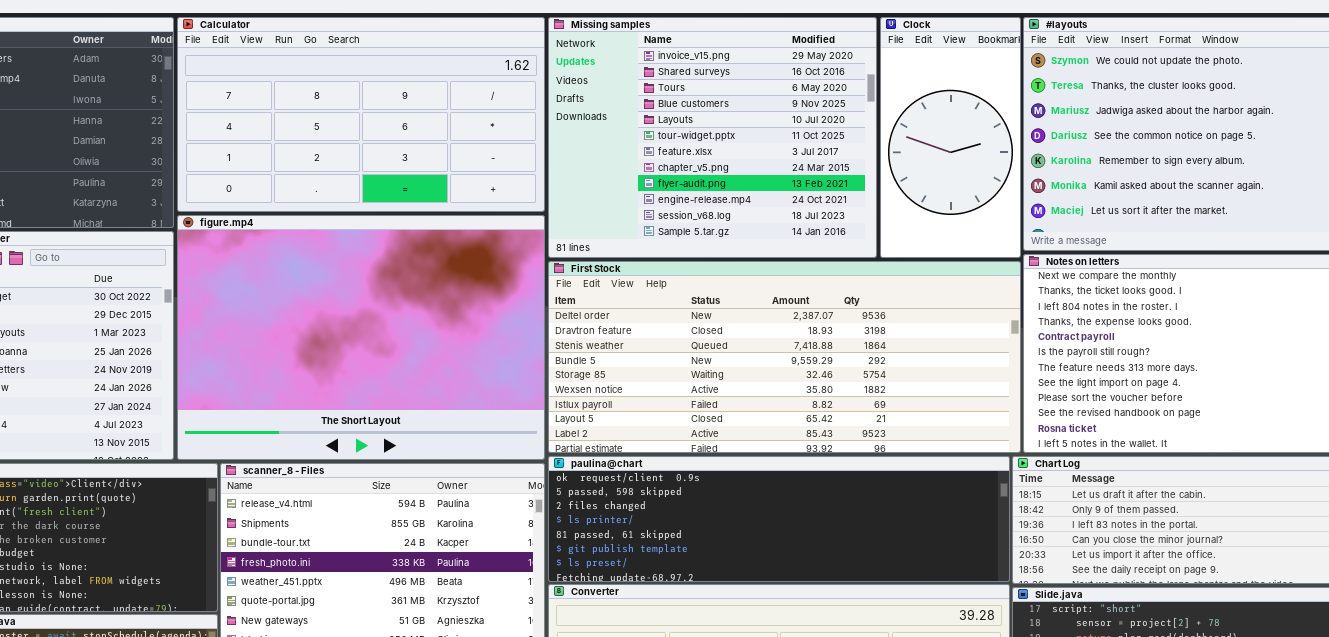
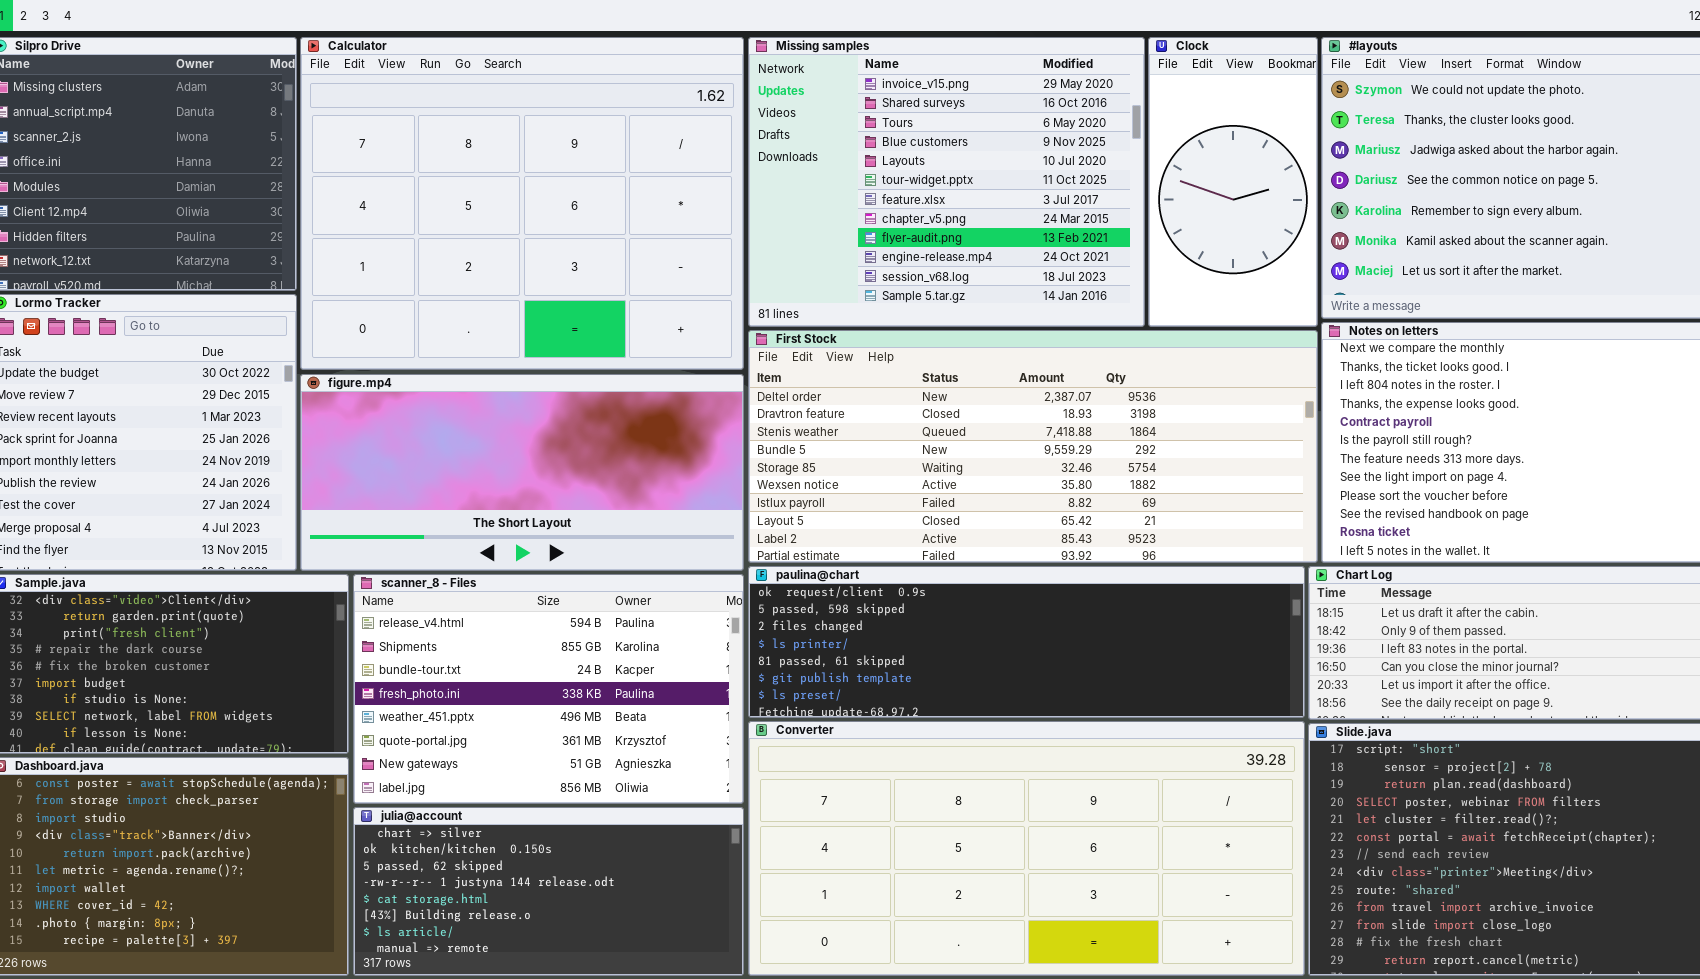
Calculator: [177,17,545,212] -> [300,37,744,370], resized
figure.mp4: [177,215,545,460] -> [300,374,744,571], resized

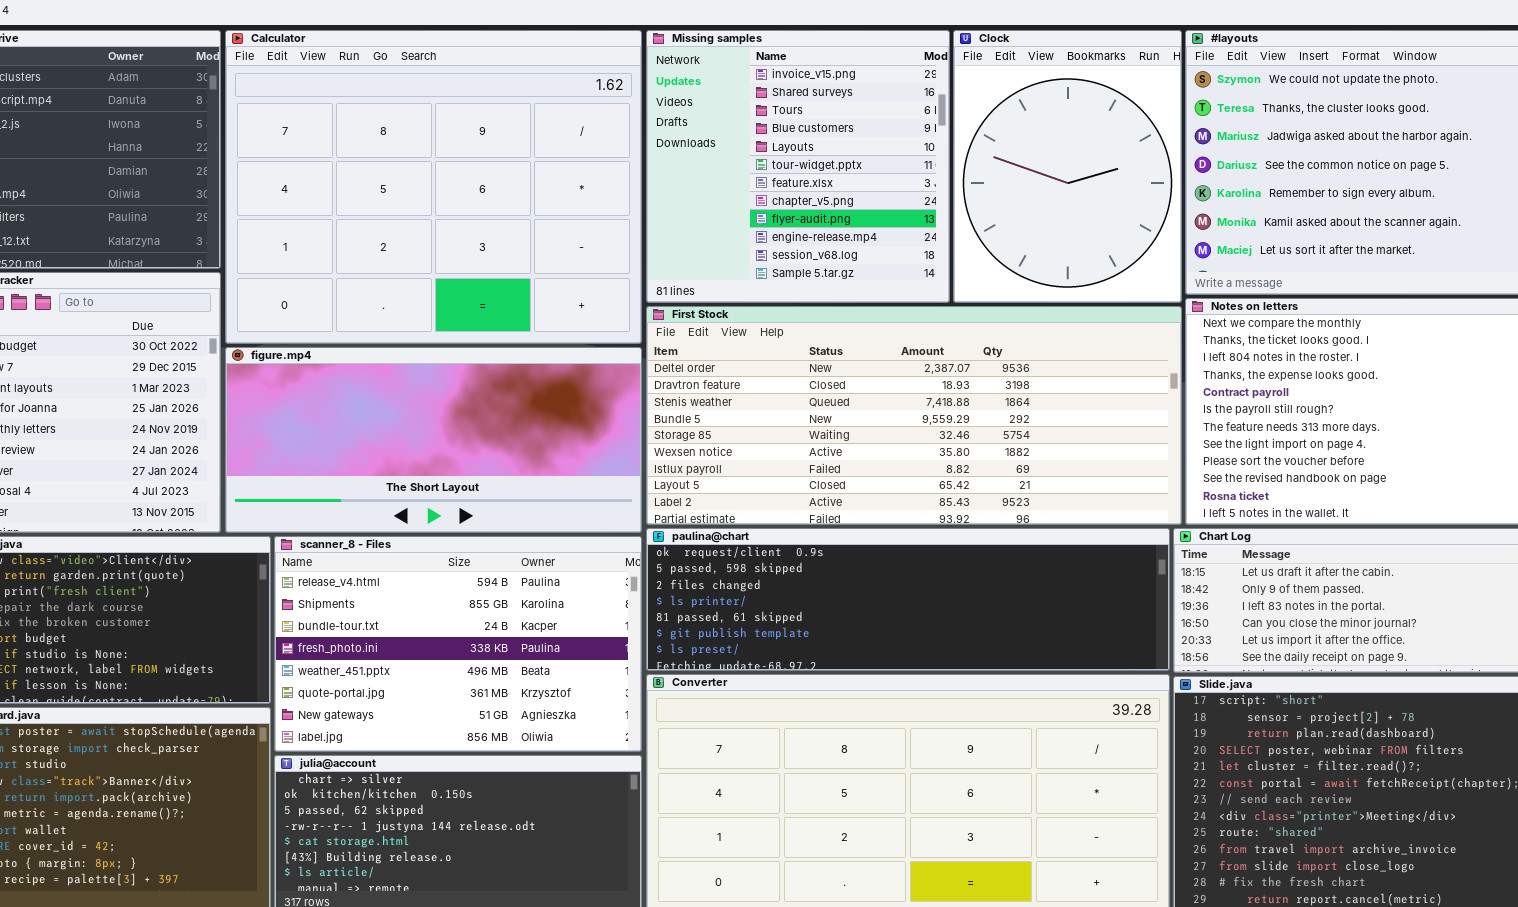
Missing samples: [748,37,1145,327] -> [646,30,950,303], resized
Clock: [1148,37,1318,327] -> [953,30,1182,303], resized

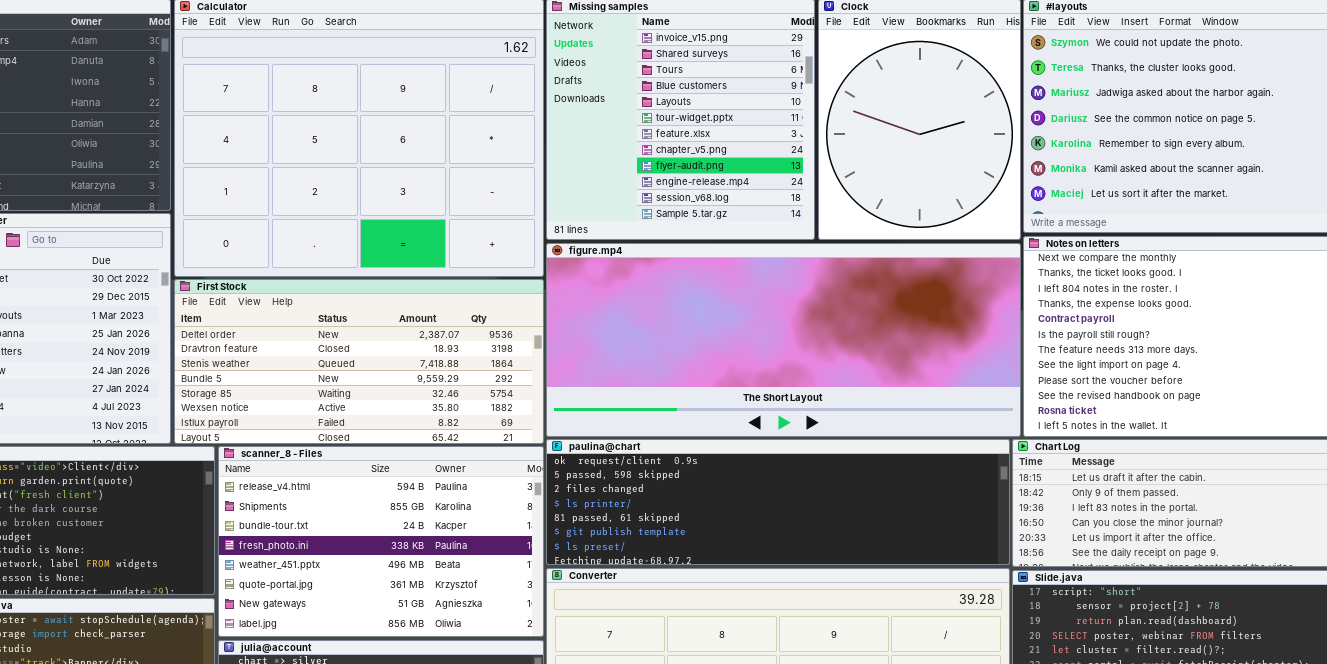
First Stock: [646,306,1182,525] -> [174,279,544,444], moved, resized
figure.mp4: [225,347,642,533] -> [546,243,1021,437], moved, resized

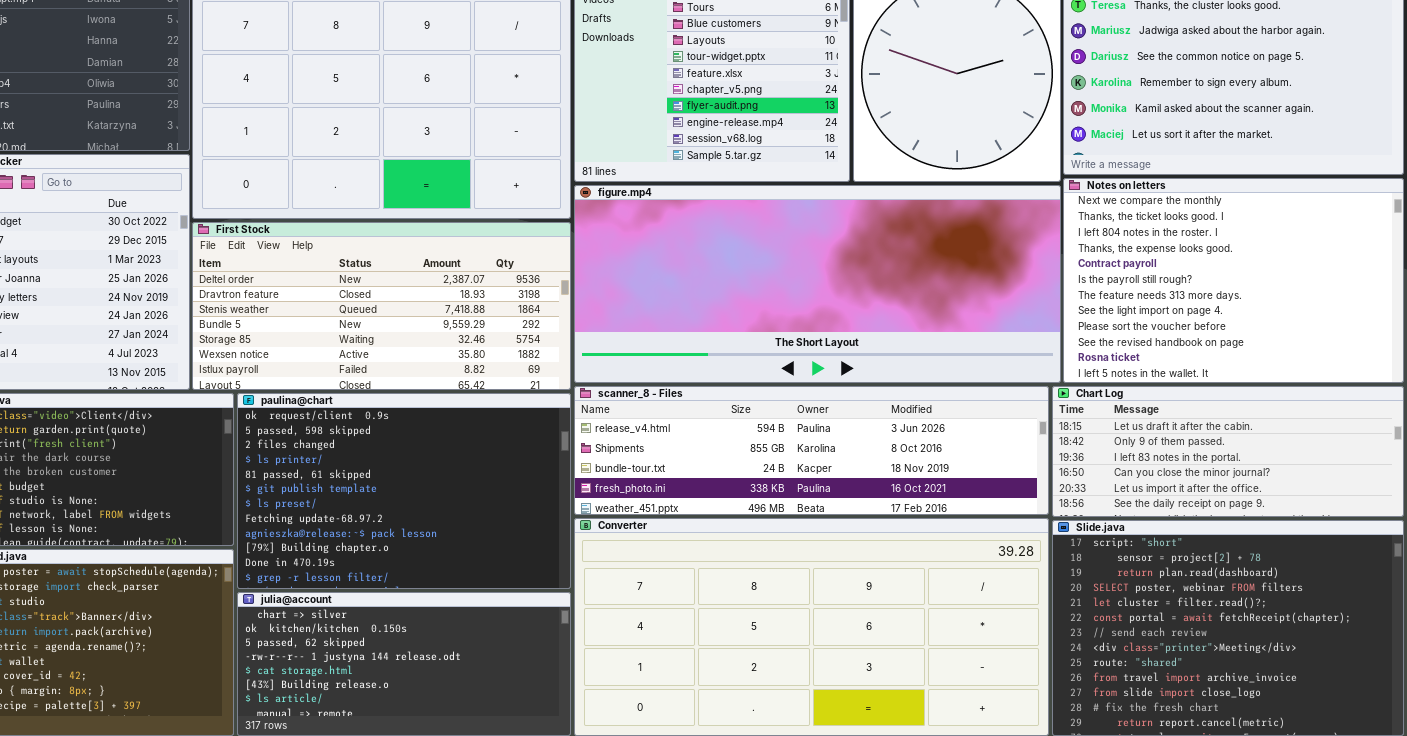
paulina@chart: [546,439,1010,565] -> [237,393,571,589], moved, resized
scanner_8 - Files: [218,446,544,637] -> [574,386,1049,515], moved, resized

